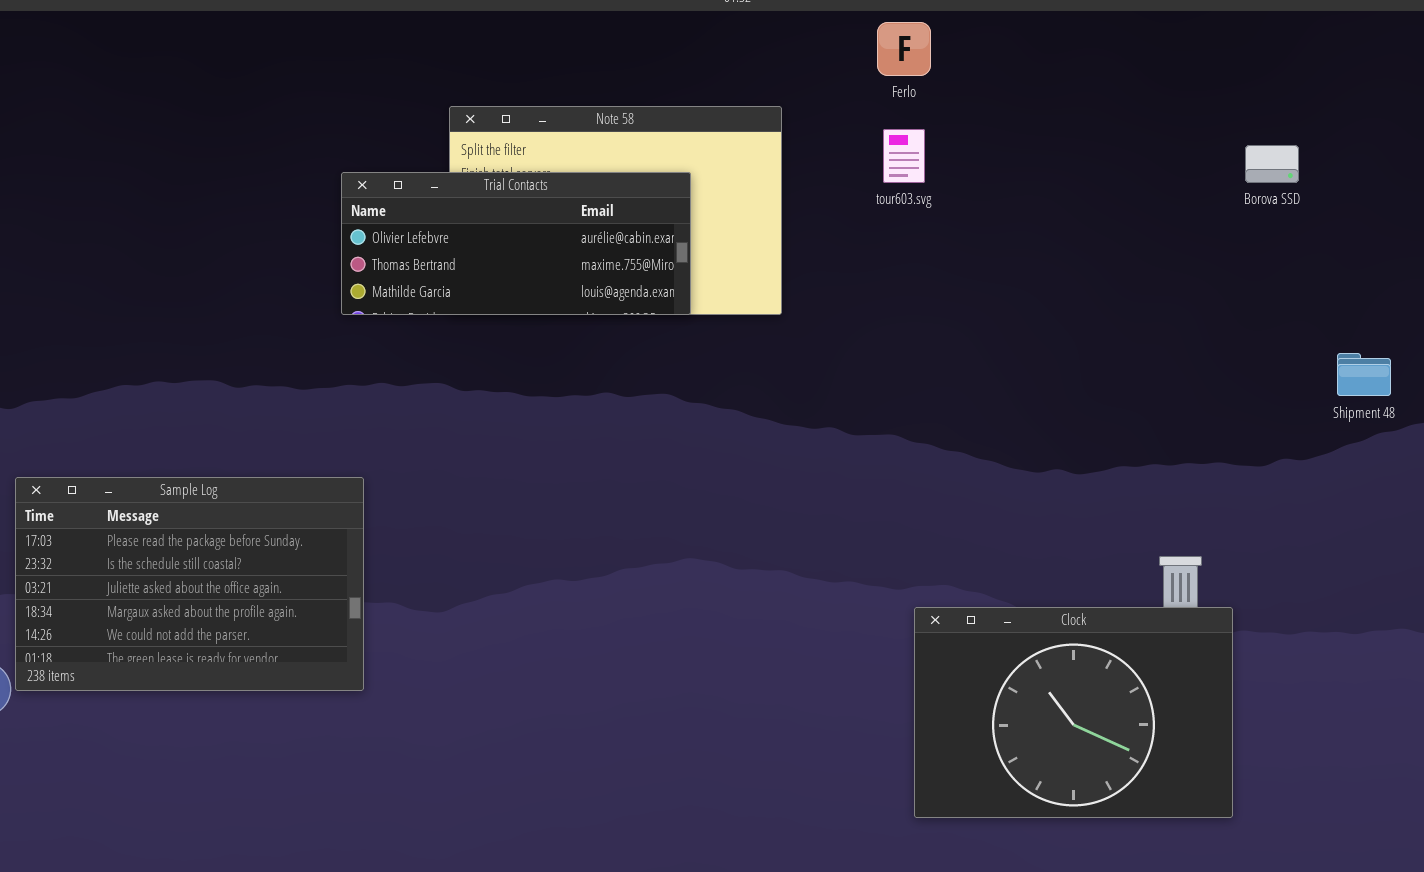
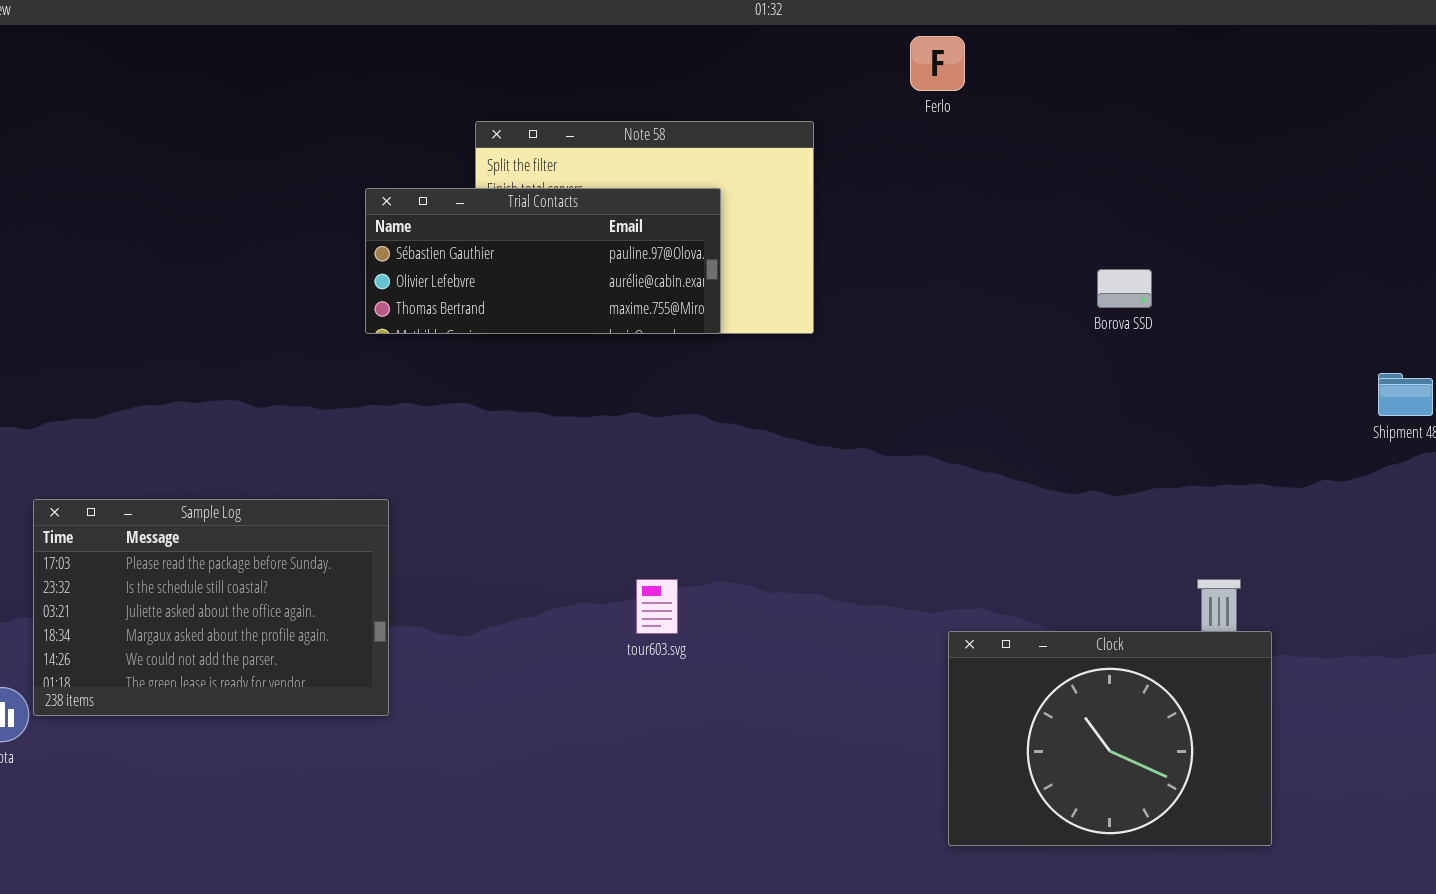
tour603.svg: [883,129,925,183] -> [636,579,678,634], moved
Borova SSD: [1245,145,1299,183] -> [1097,269,1152,308], moved
Trial Contacts: [341,172,691,315] -> [365,188,721,334], scrolled up 1 row

